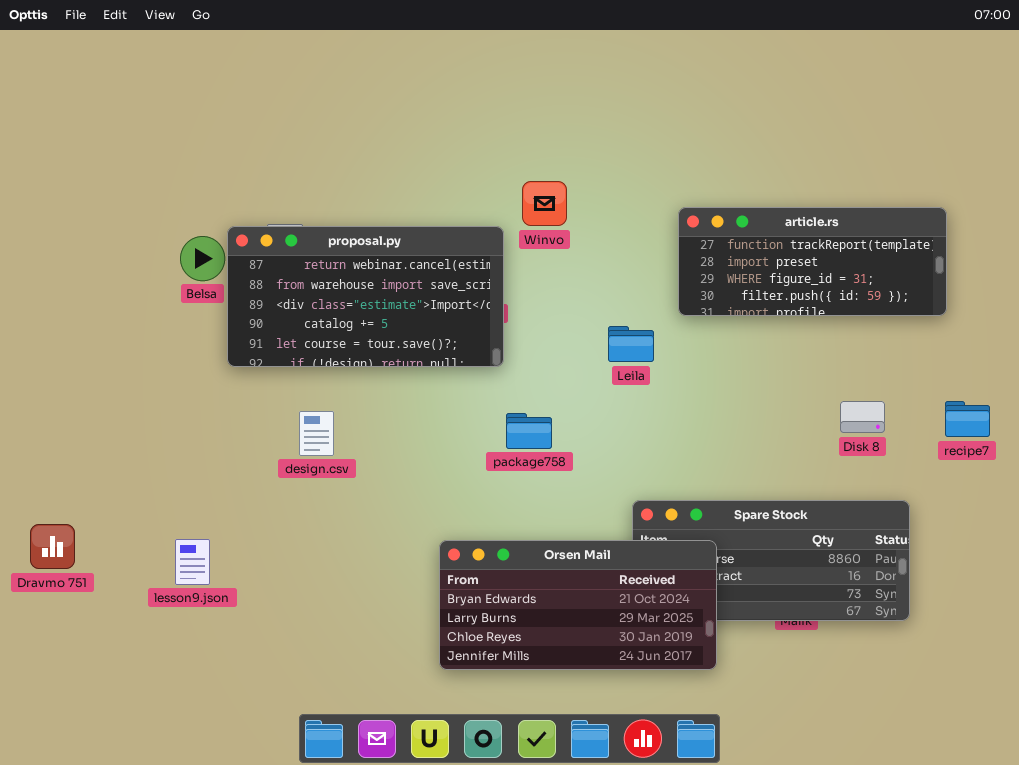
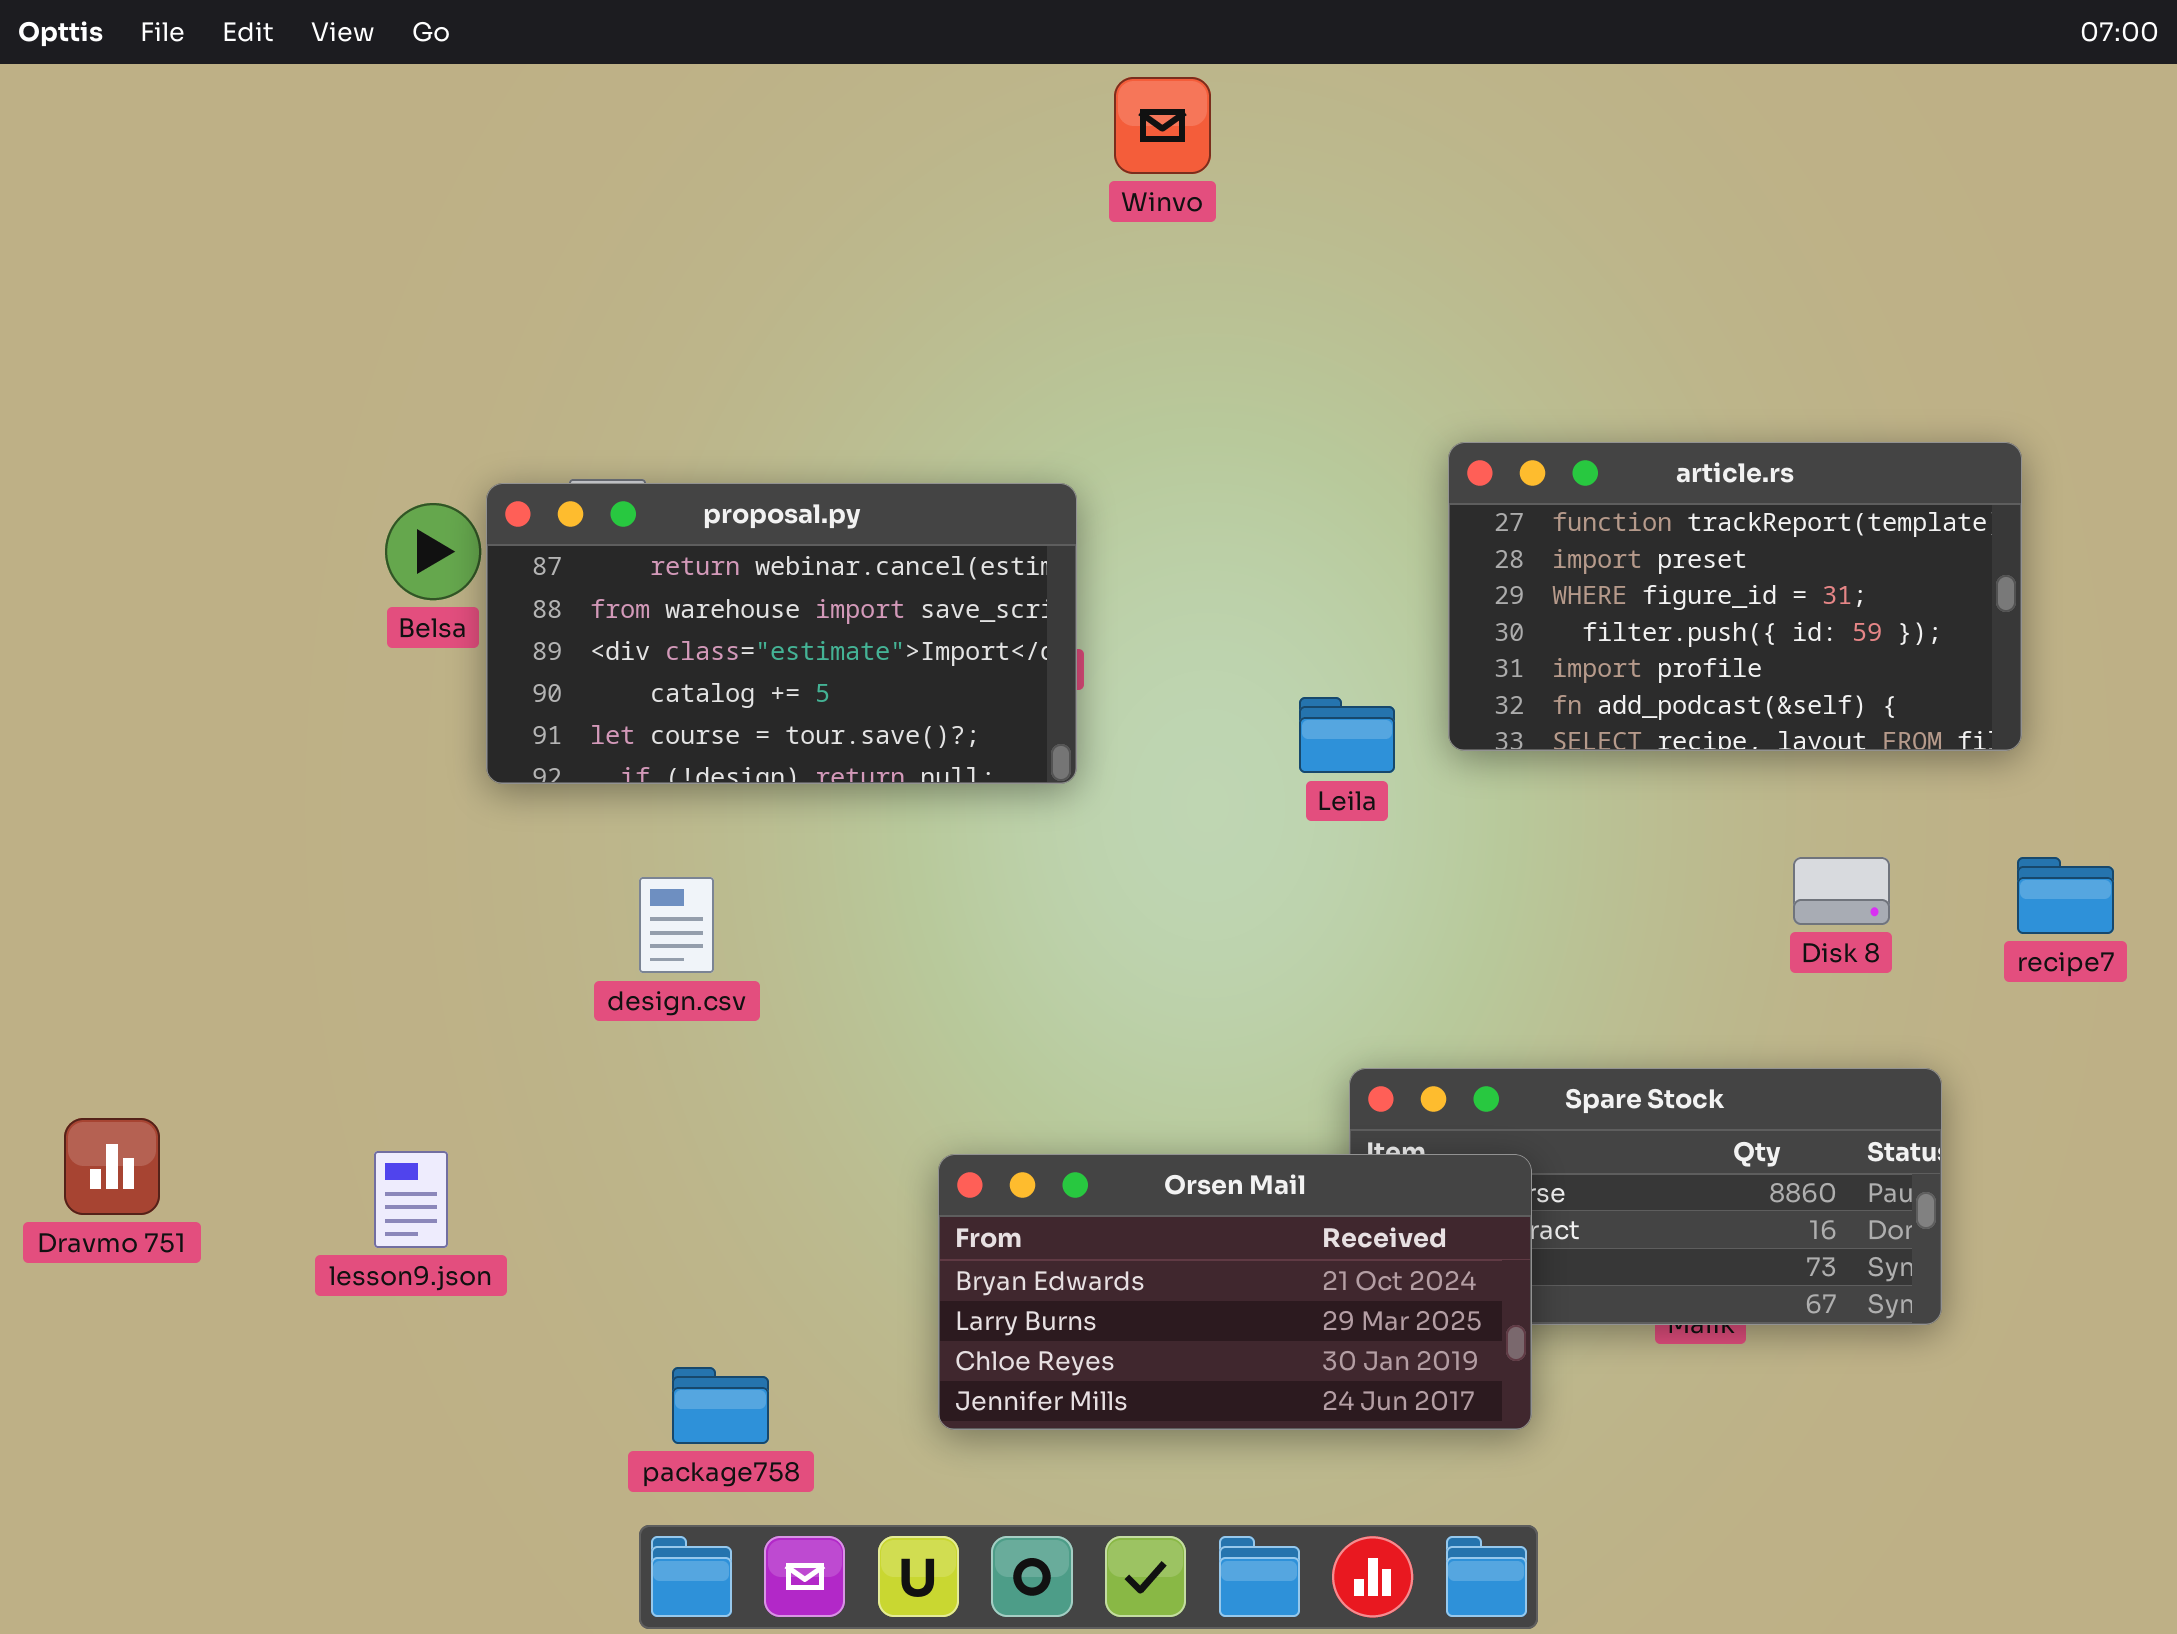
Winvo: [522,181,567,226] -> [1114,77,1211,174], moved
article.rs: [678,207,947,316] -> [1448,442,2022,751], resized
package758: [506,413,552,449] -> [672,1367,769,1444], moved

